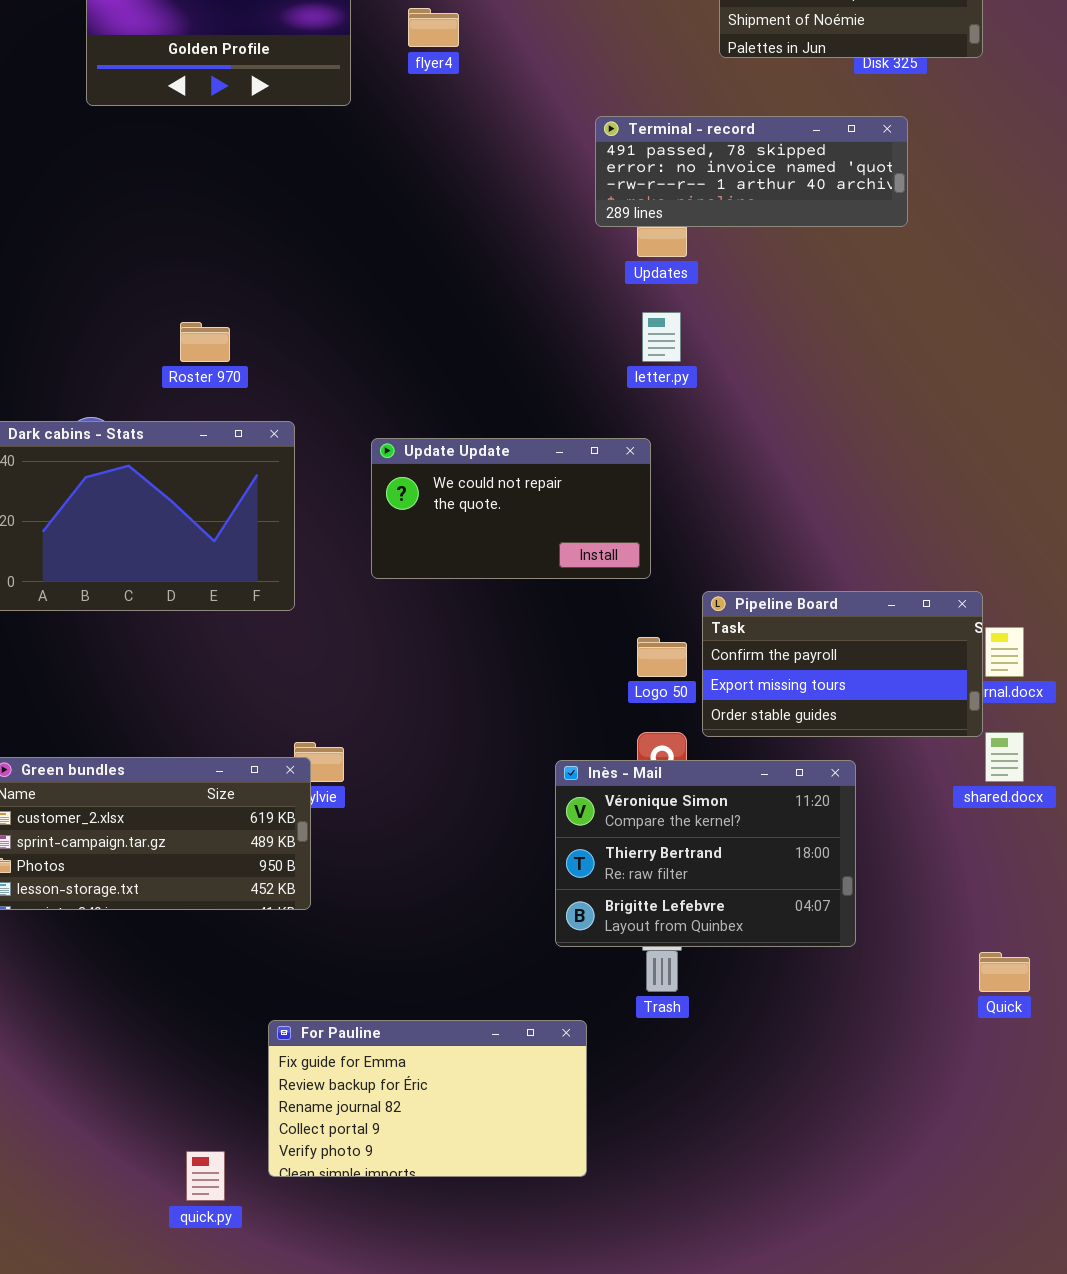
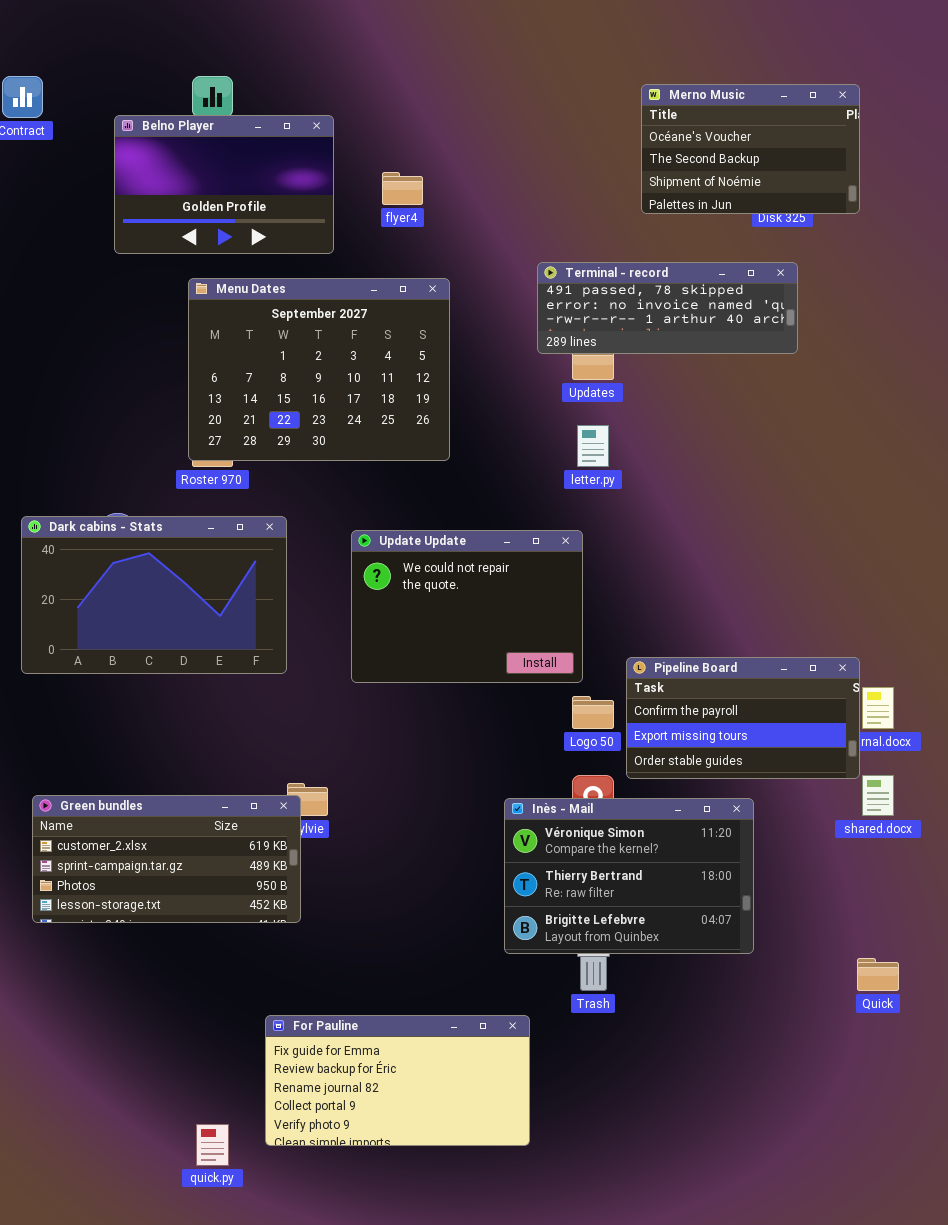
Menu Dates: none -> [188,278,450,461], opened
Update Update: [371,438,651,579] -> [351,530,583,683], resized

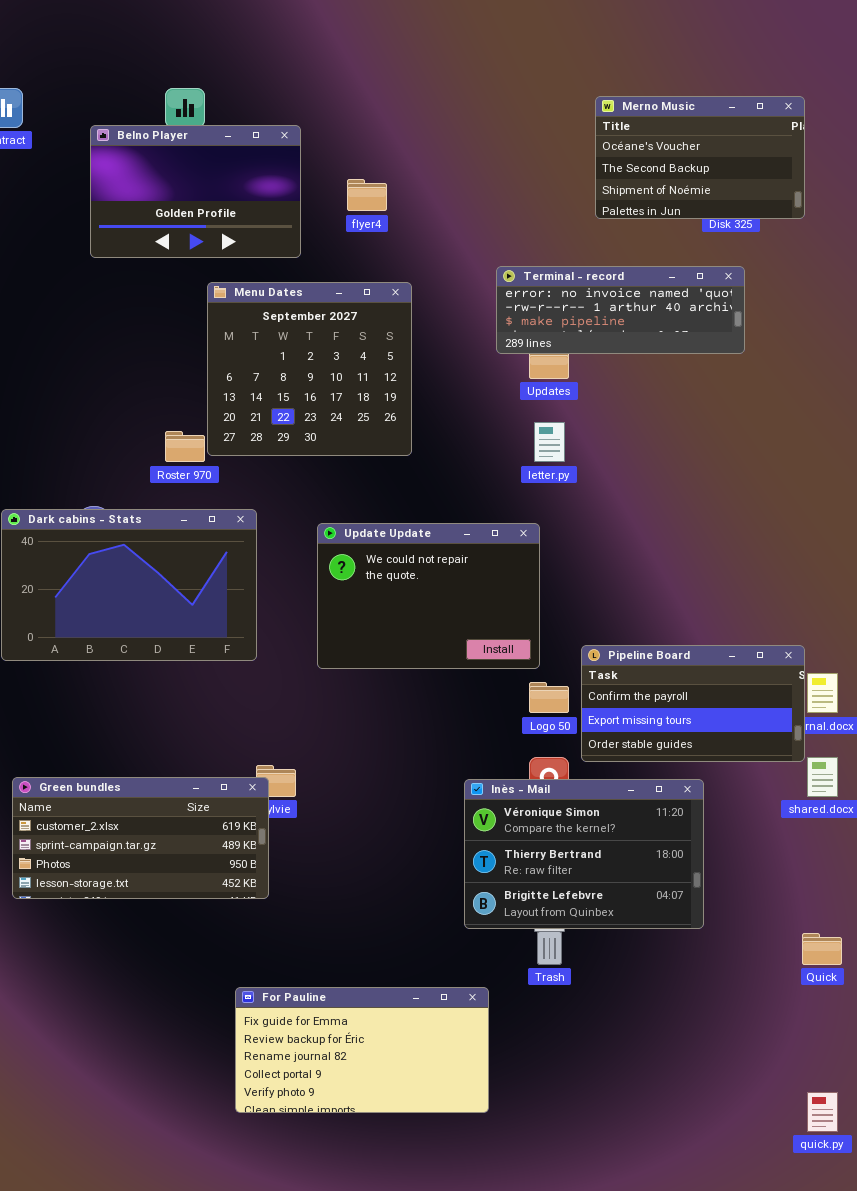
Terminal - record: [537,262,798,354] -> [496,266,745,354], scrolled down 1 row
Menu Dates: [188,278,450,461] -> [207,282,412,456], resized
quick.py: [196,1124,229,1166] -> [807,1092,838,1132], moved

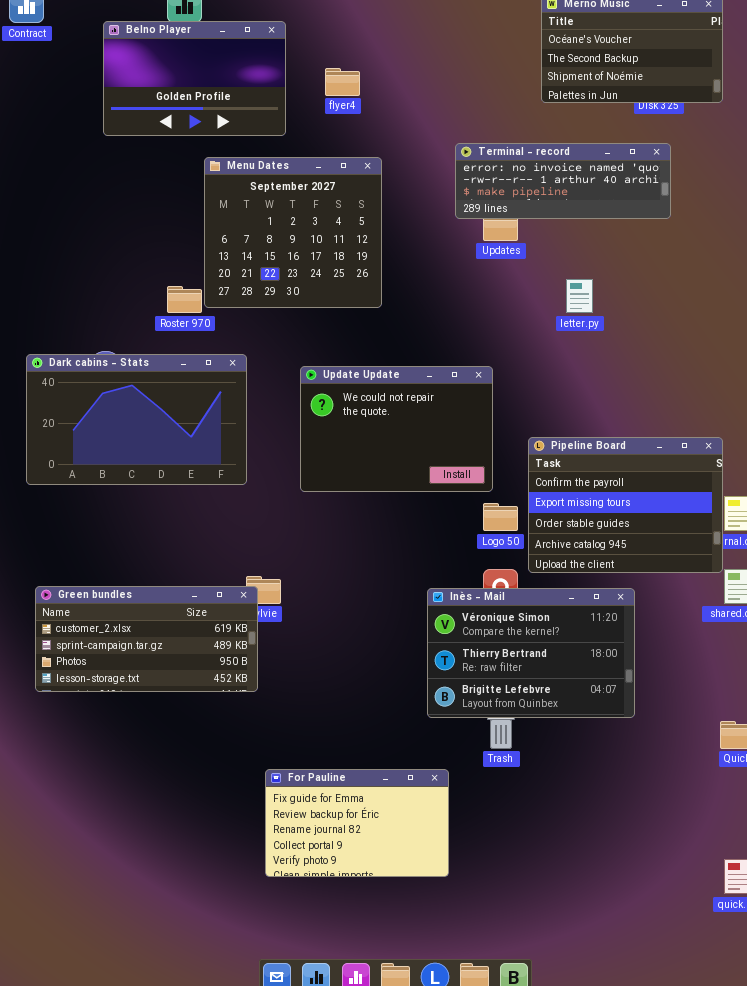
letter.py: [534,422,565,462] -> [566,279,593,313], moved
Pipeline Board: [581,645,805,762] -> [528,437,723,573], resized
For Pauline: [235,987,489,1113] -> [265,769,449,877], resized

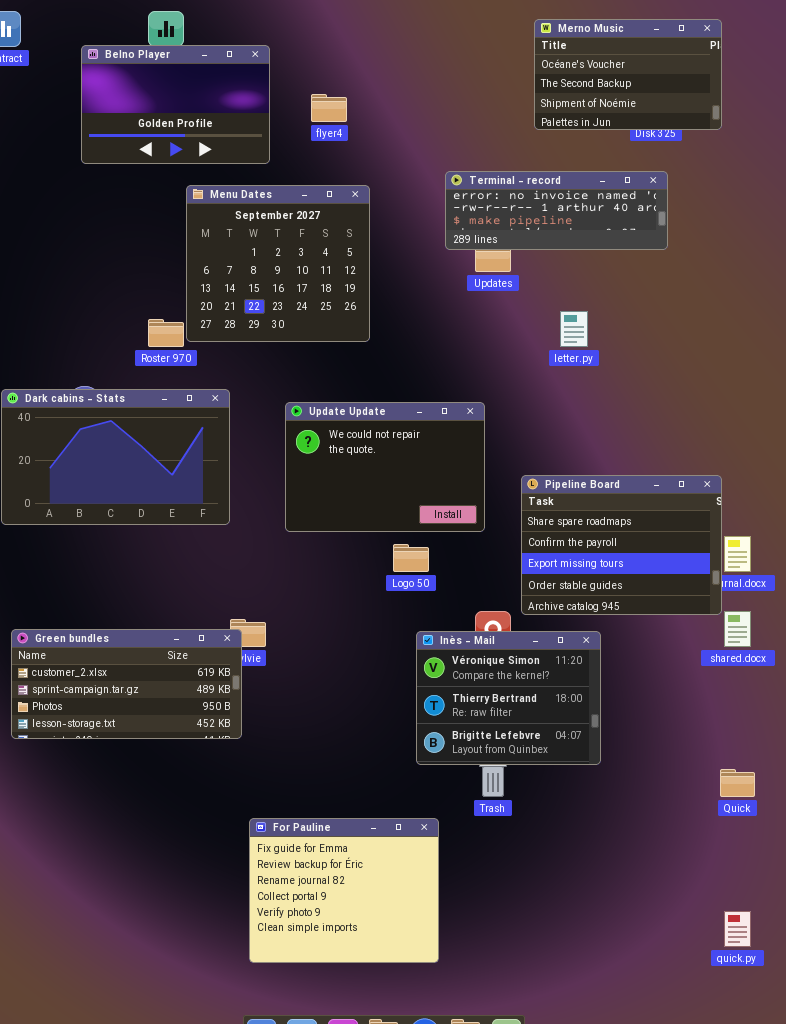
Pipeline Board: [528,437,723,573] -> [521,475,722,615], scrolled up 1 row
Logo 50: [483,503,518,531] -> [393,544,429,572], moved
Inès - Mail: [427,588,635,718] -> [416,631,601,765], resized
For Pauline: [265,769,449,877] -> [249,818,439,963], resized

